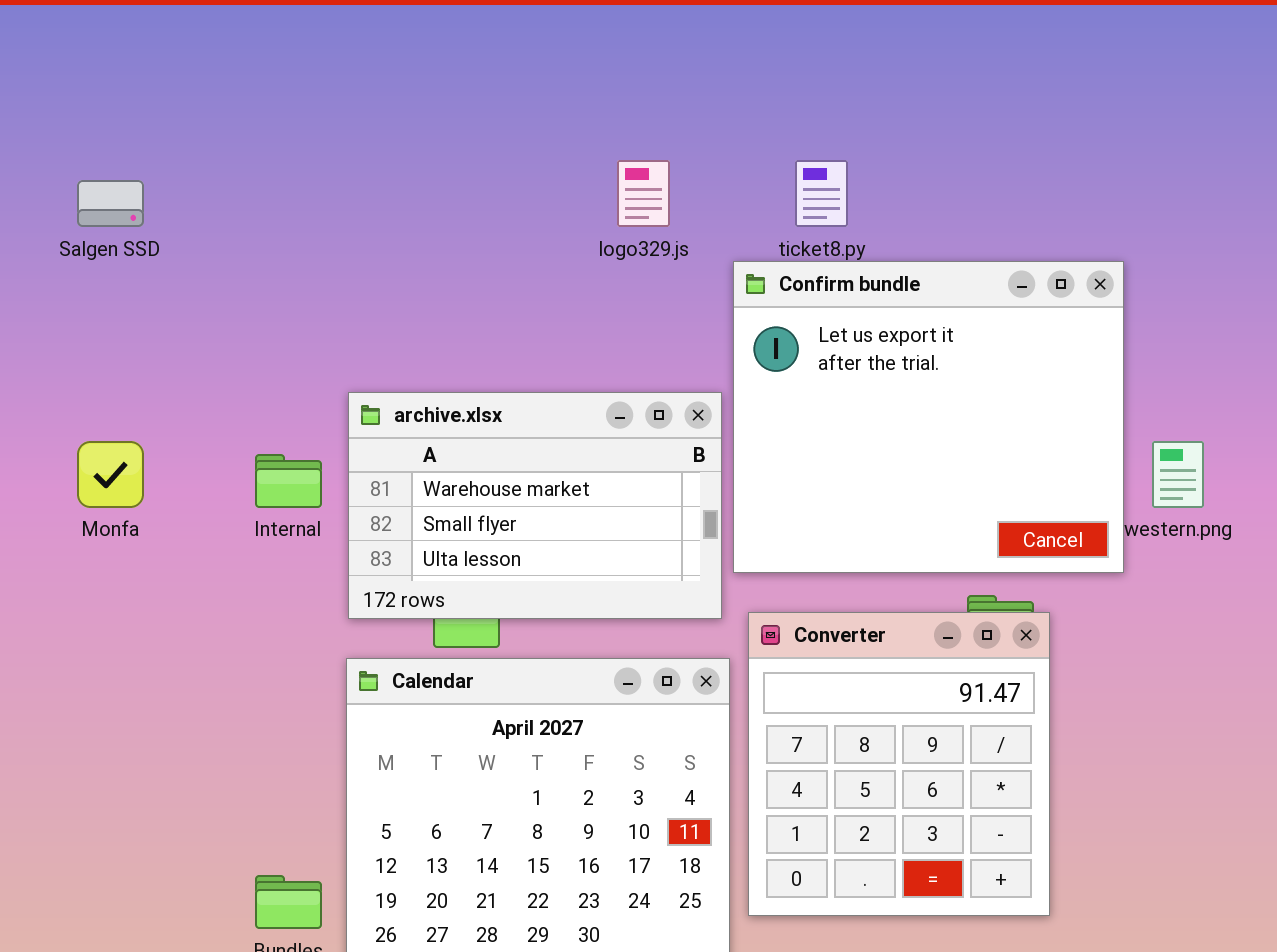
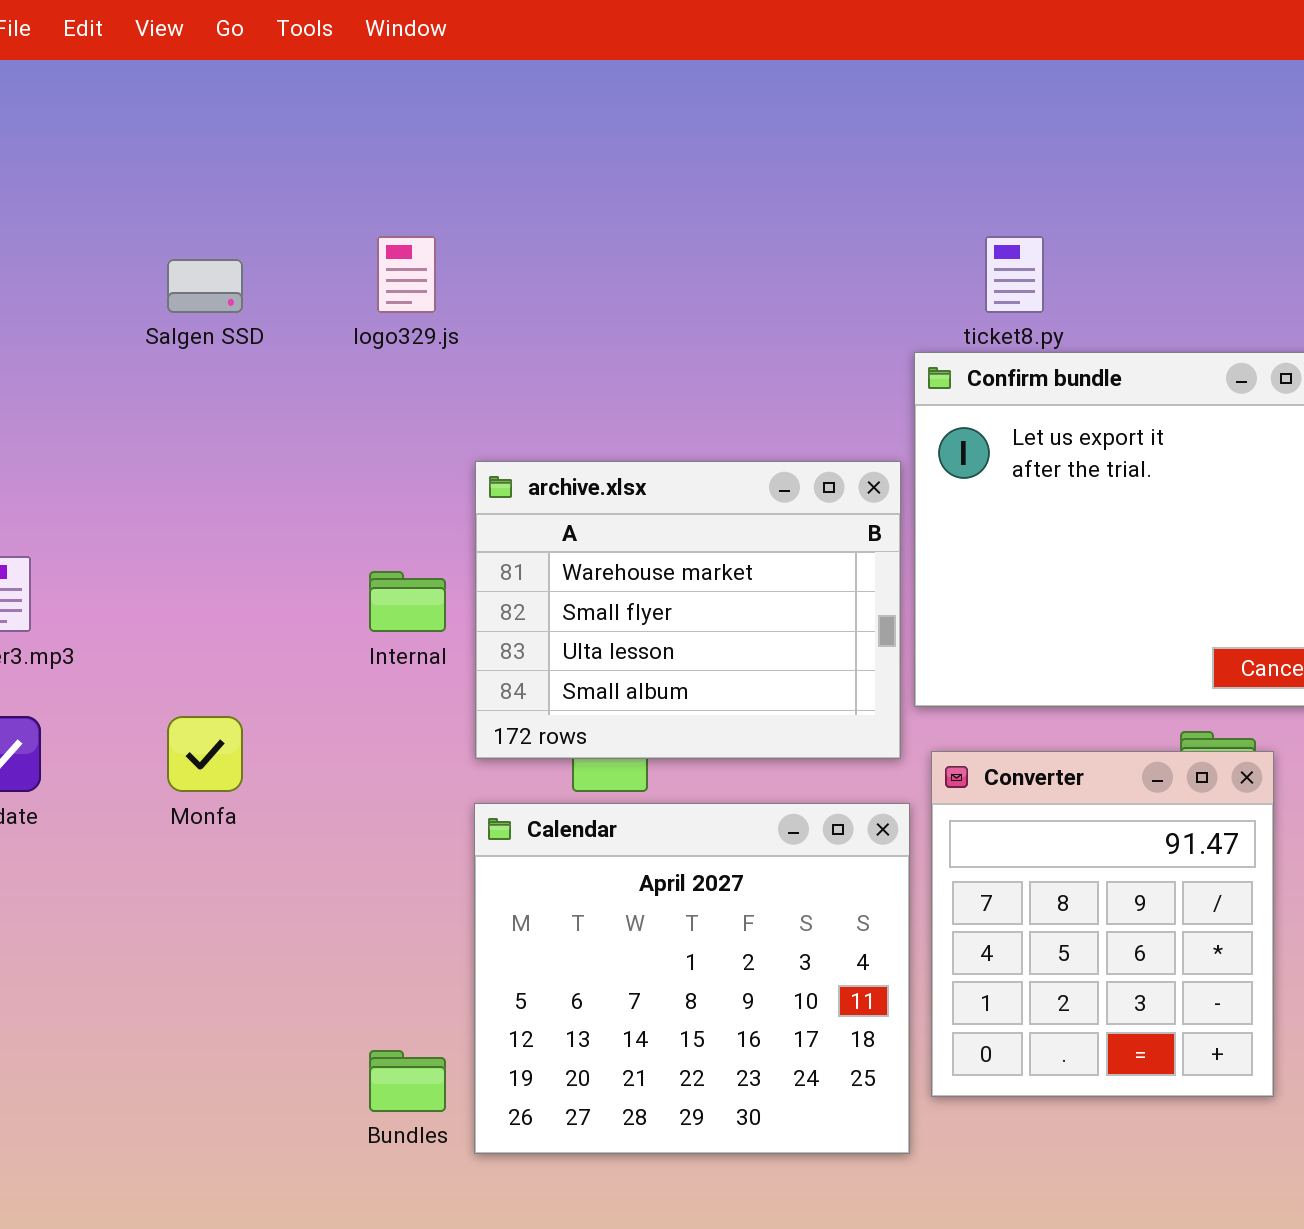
logo329.js: [617,160,670,227] -> [377,236,436,313], moved
archive.xlsx: [348,392,722,619] -> [475,461,901,759], resized
Monfa: [77,441,144,508] -> [167,716,243,792], moved

